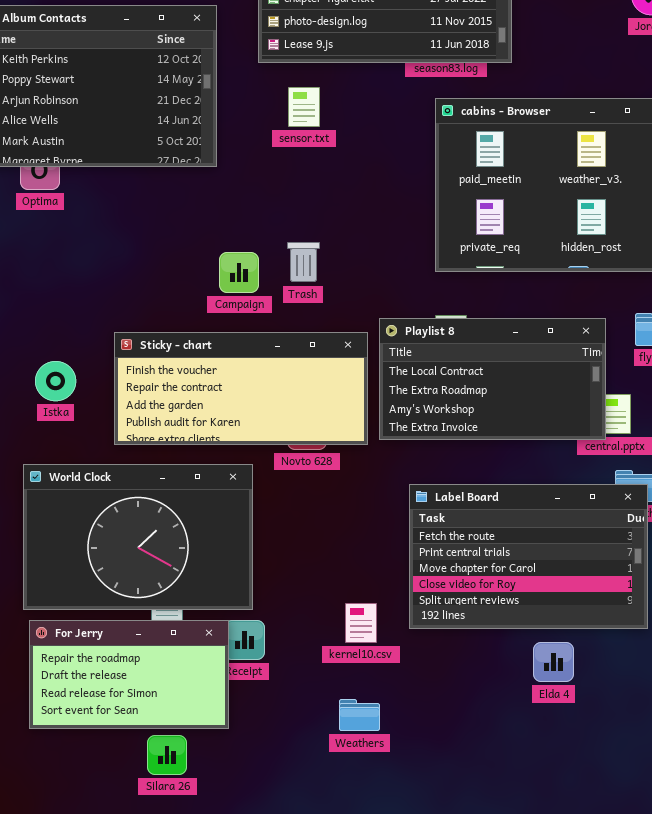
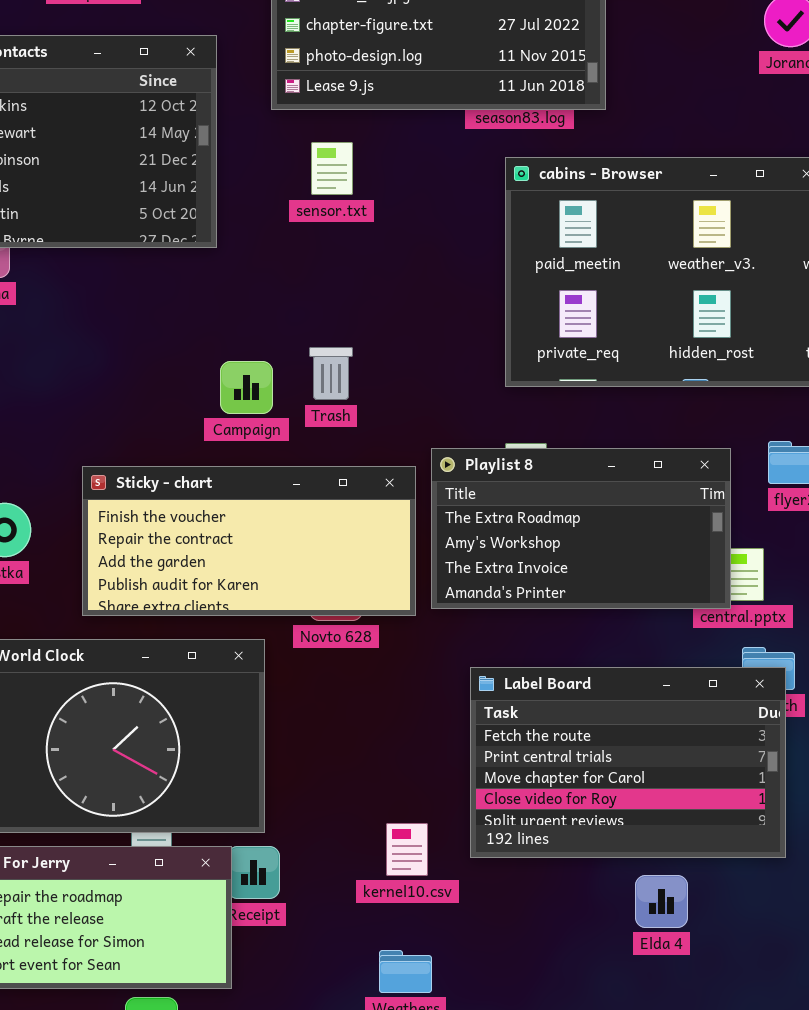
Playlist 8: [379,318,606,440] -> [431,448,731,609], scrolled down 1 row

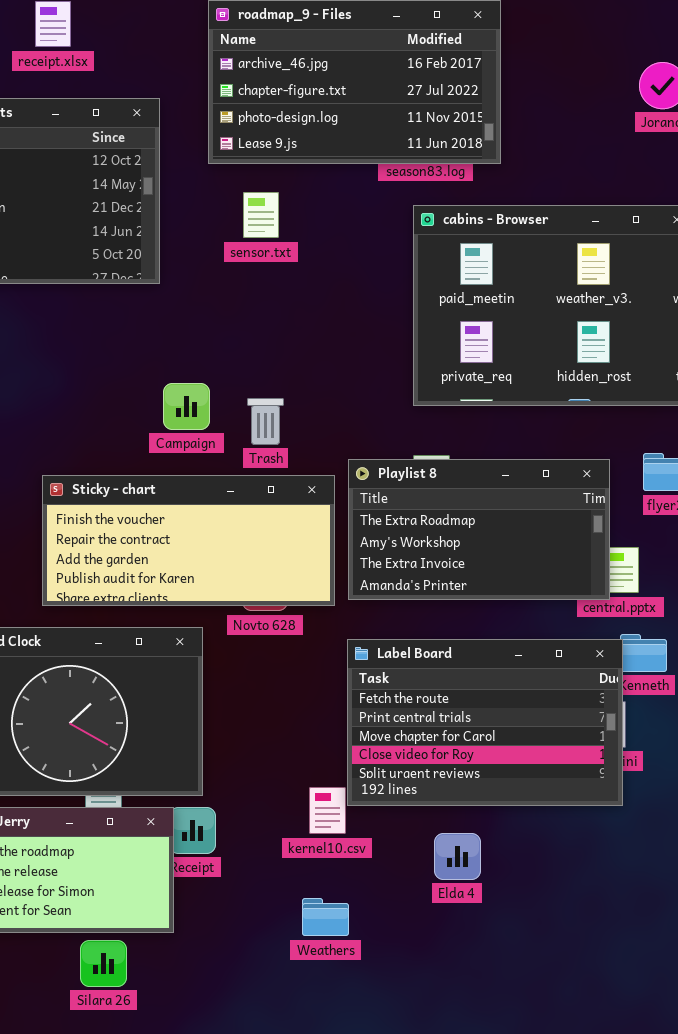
Trash: [309,347,353,400] -> [247,398,284,445], moved
Label Board: [470,667,786,858] -> [347,639,623,806], moved
Elda 4: [635,875,688,928] -> [434,833,481,880], moved

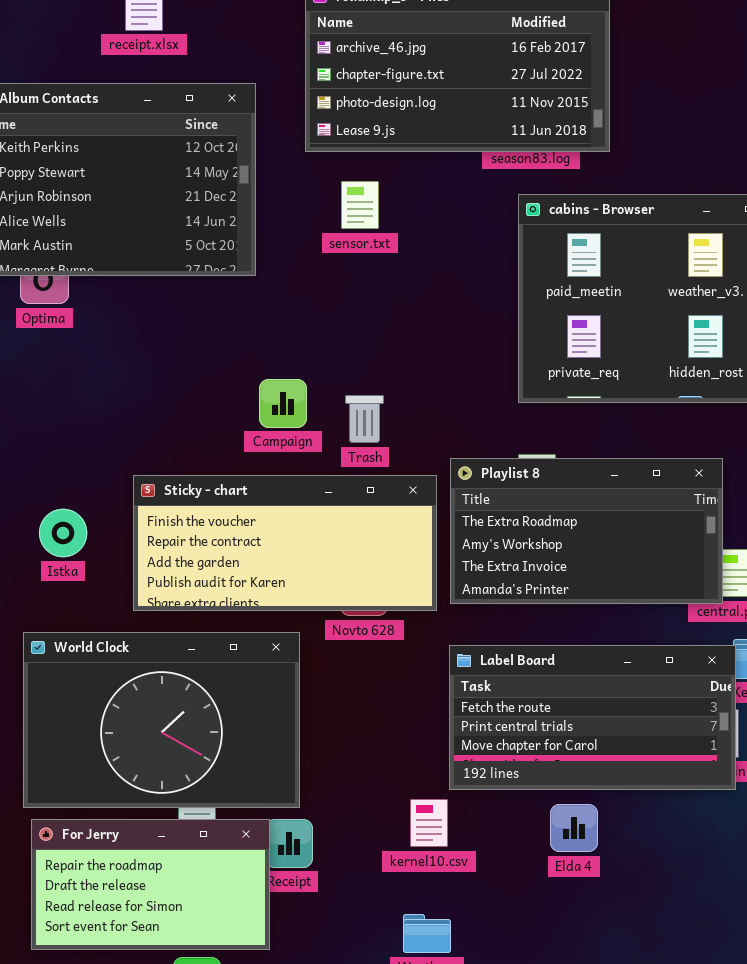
Label Board: [347,639,623,806] -> [449,645,736,790], resized
Elda 4: [434,833,481,880] -> [550,804,598,852], moved

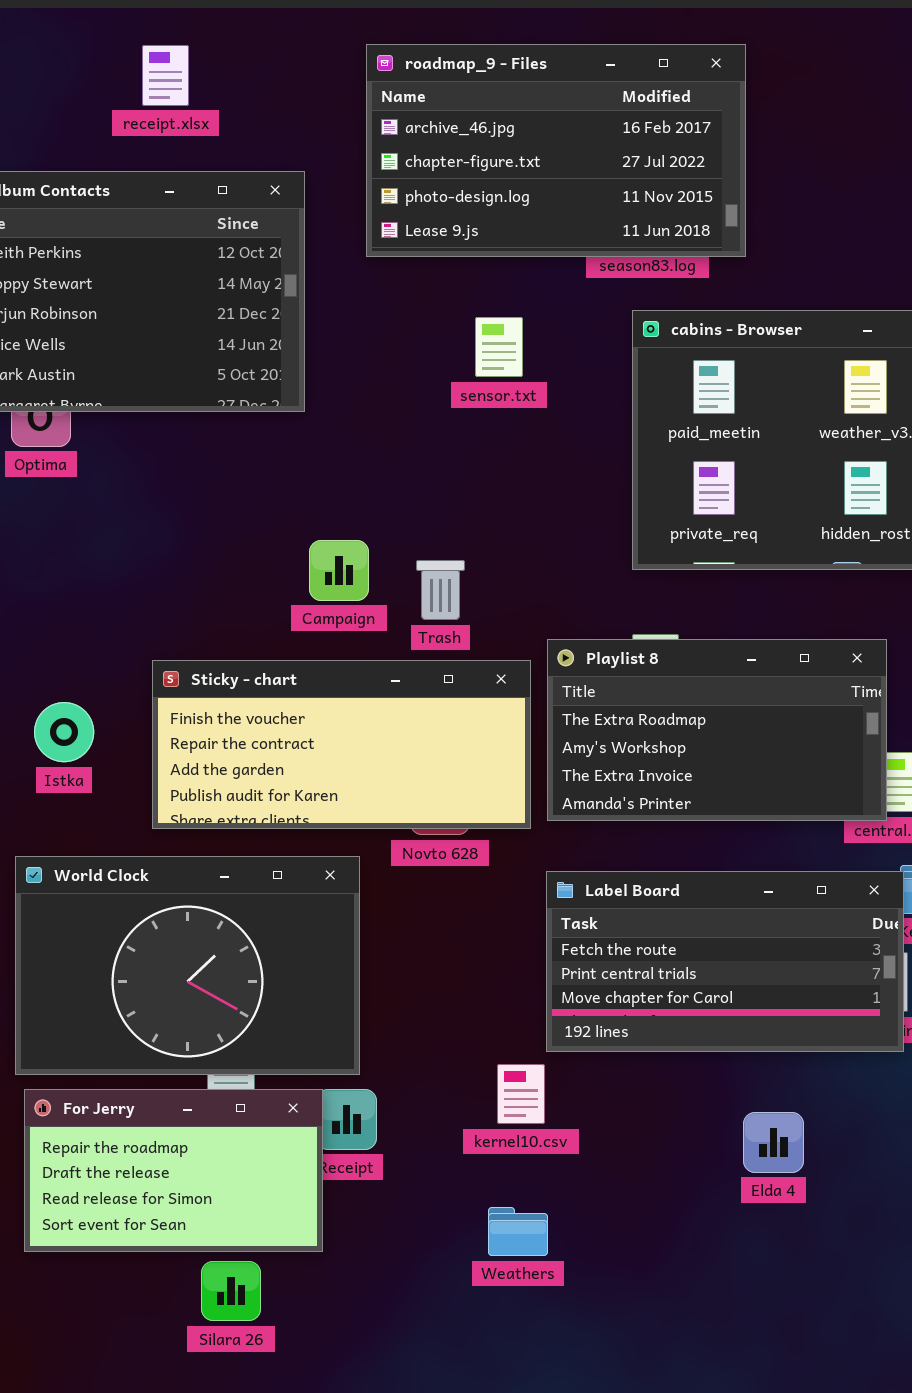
sensor.txt: [341,181,379,229] -> [475,317,523,377], moved
Elda 4: [550,804,598,852] -> [743,1112,804,1173], moved

